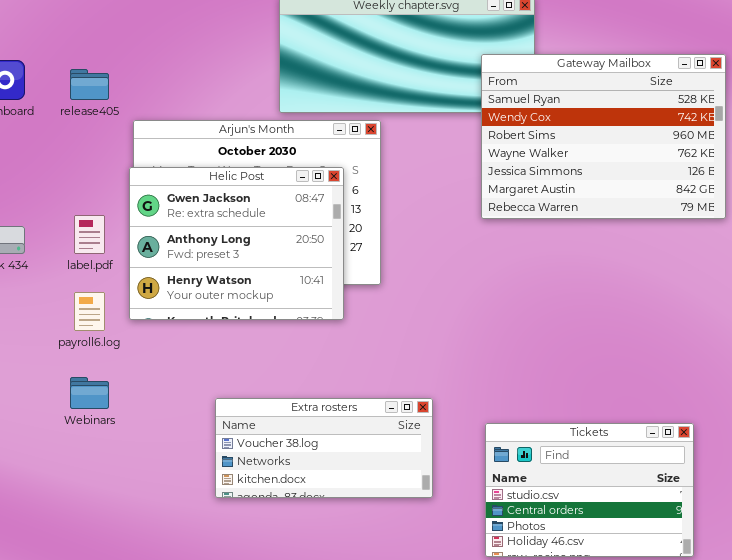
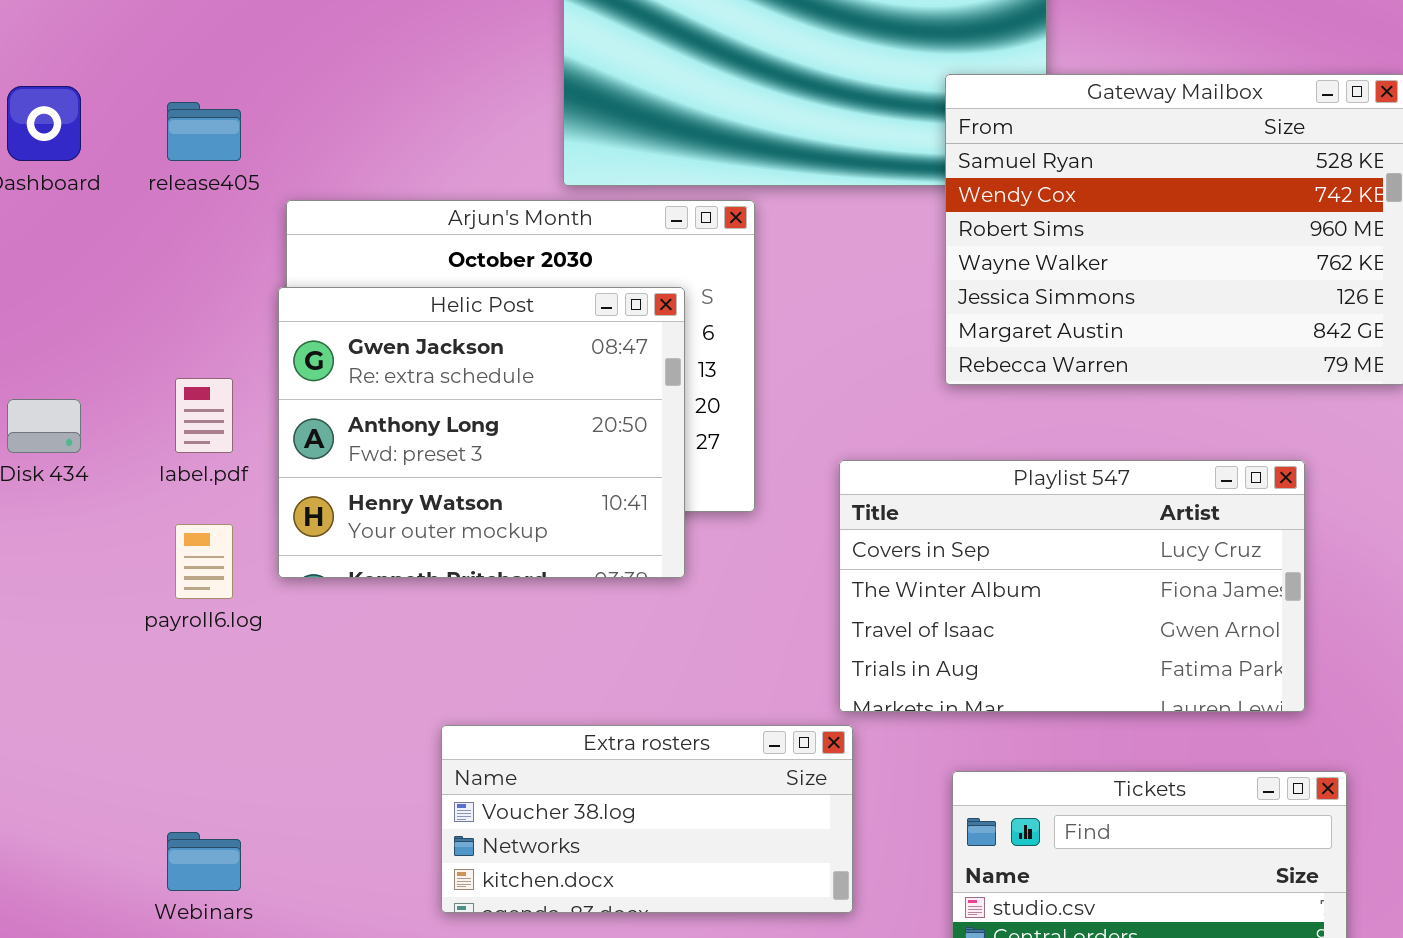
Playlist 547: none -> [839,460,1305,712], opened
Webinars: [70,377,109,409] -> [167,832,241,891], moved

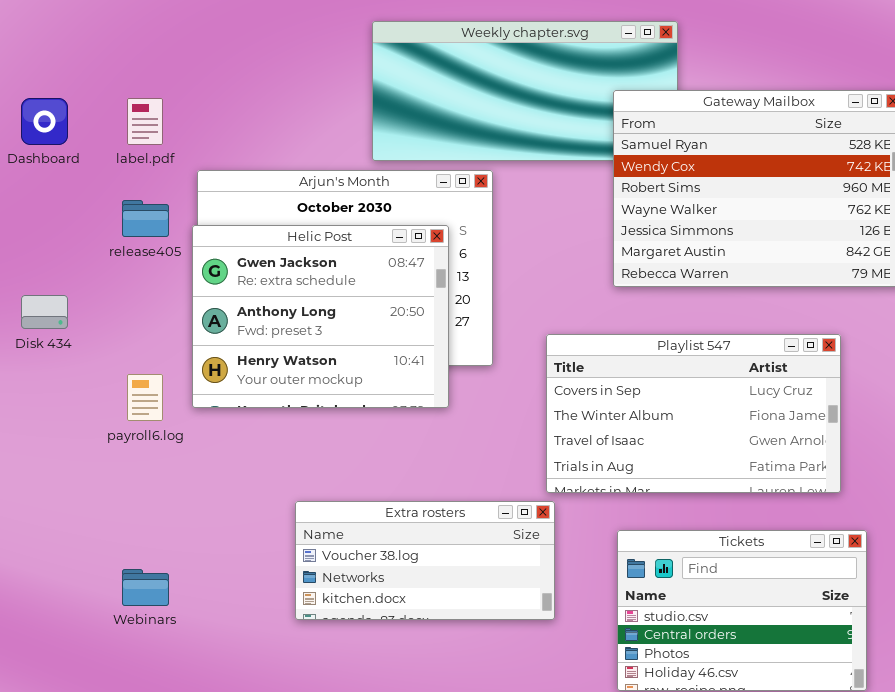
release405: [167,102,241,161] -> [122,200,169,237], moved
label.pdf: [175,378,233,453] -> [127,98,163,145], moved

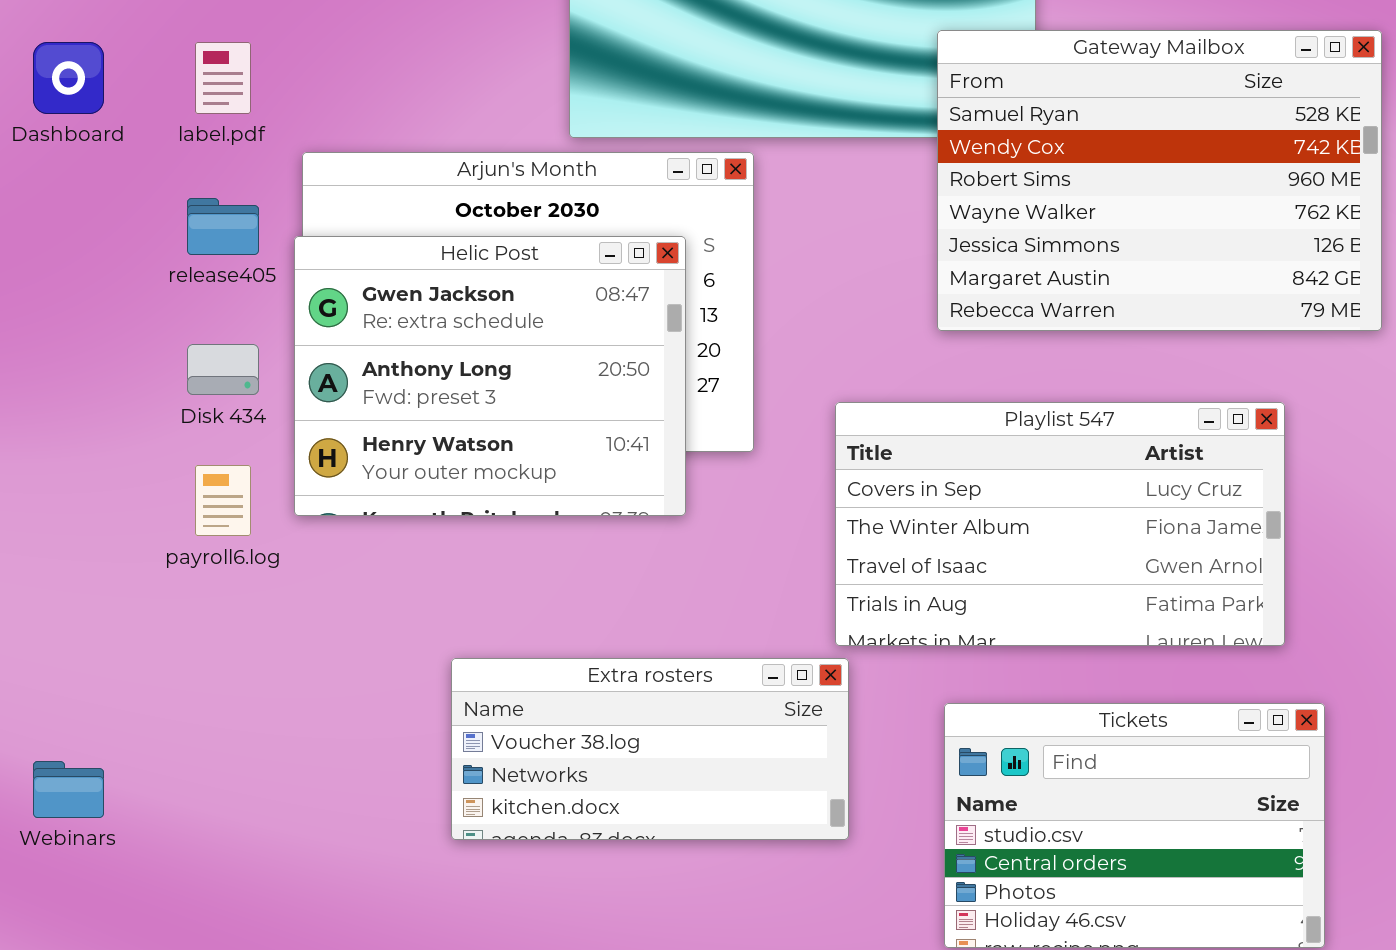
Disk 434: [21,295,68,329] -> [187,344,259,395], moved
Webinars: [122,569,169,606] -> [33,761,104,818], moved

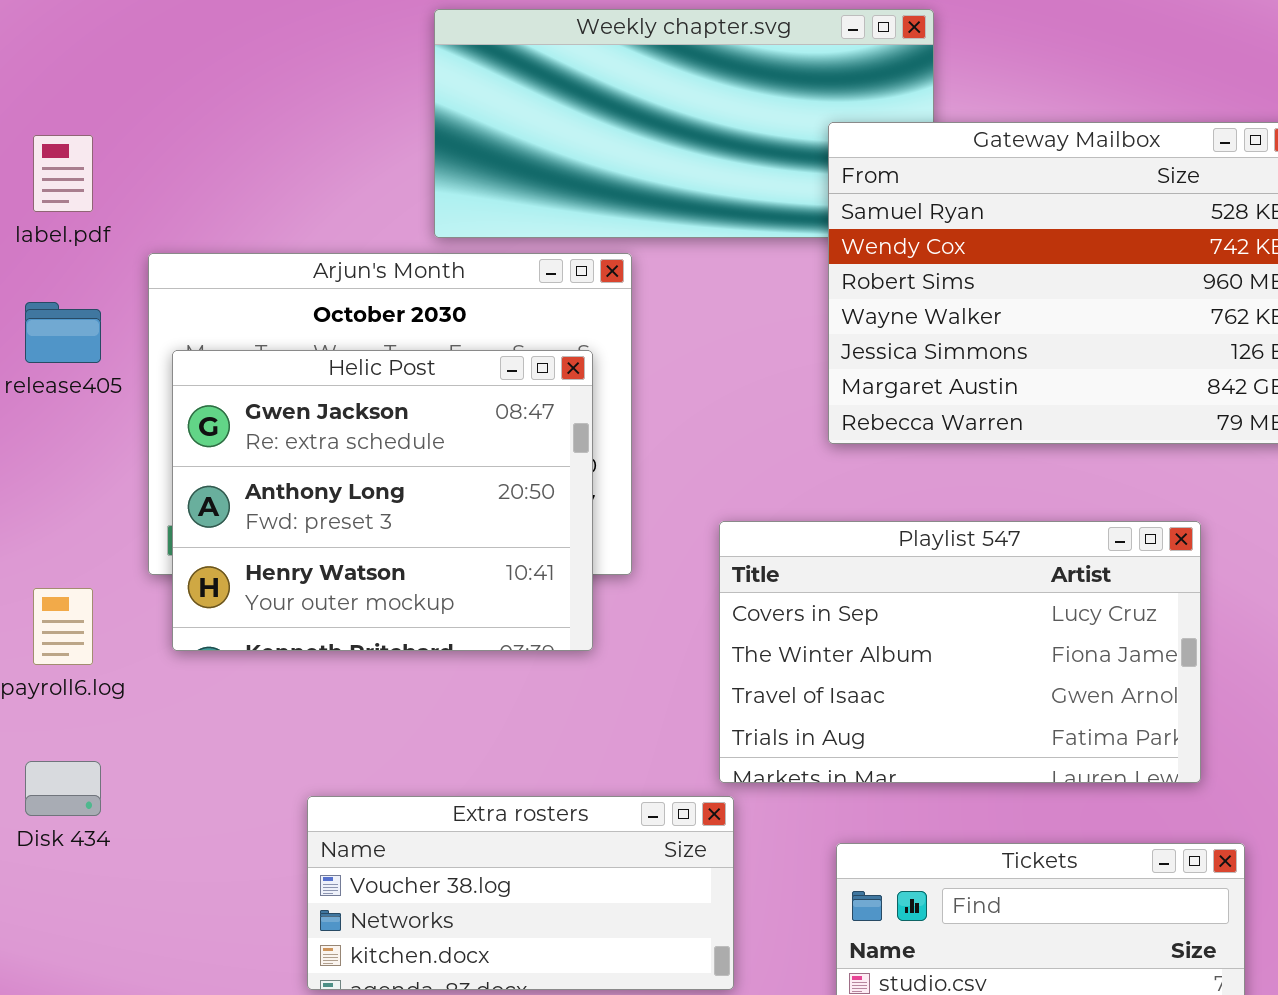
Helic Post: [294,236,686,516] -> [172,350,593,651], moved
Disk 434: [187,344,259,395] -> [25,761,101,816], moved

